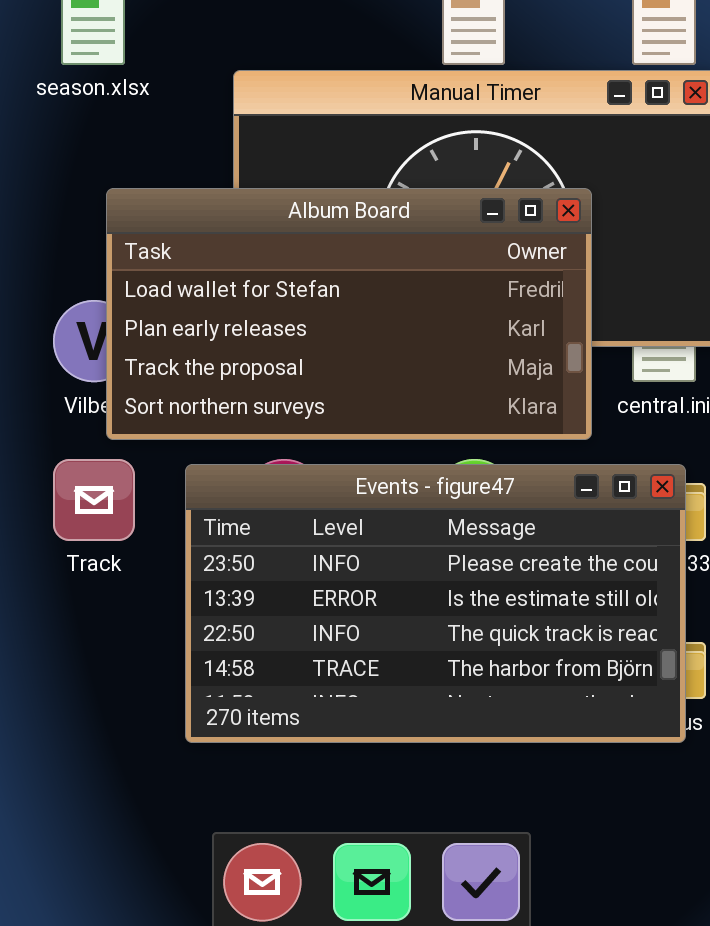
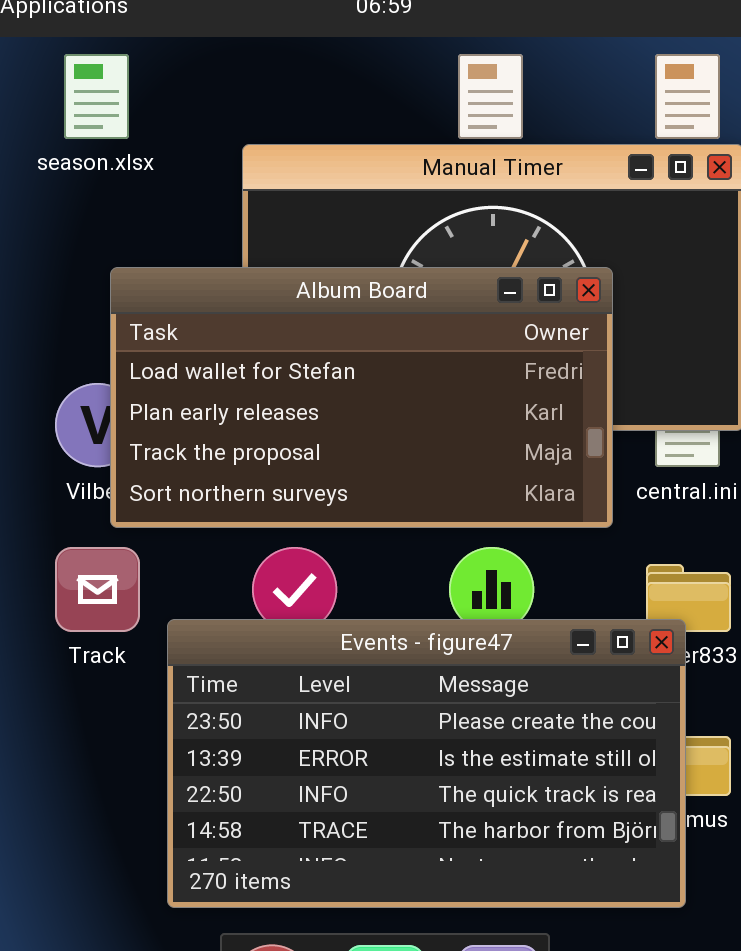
Events - figure47: [185,464,686,743] -> [167,619,686,908], moved

